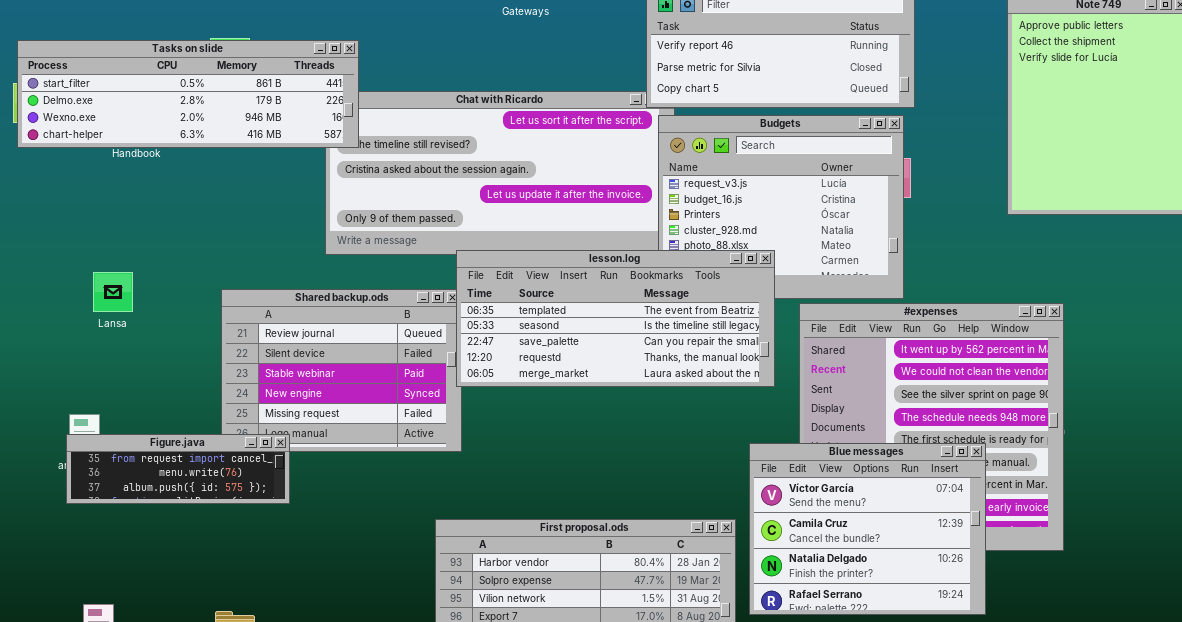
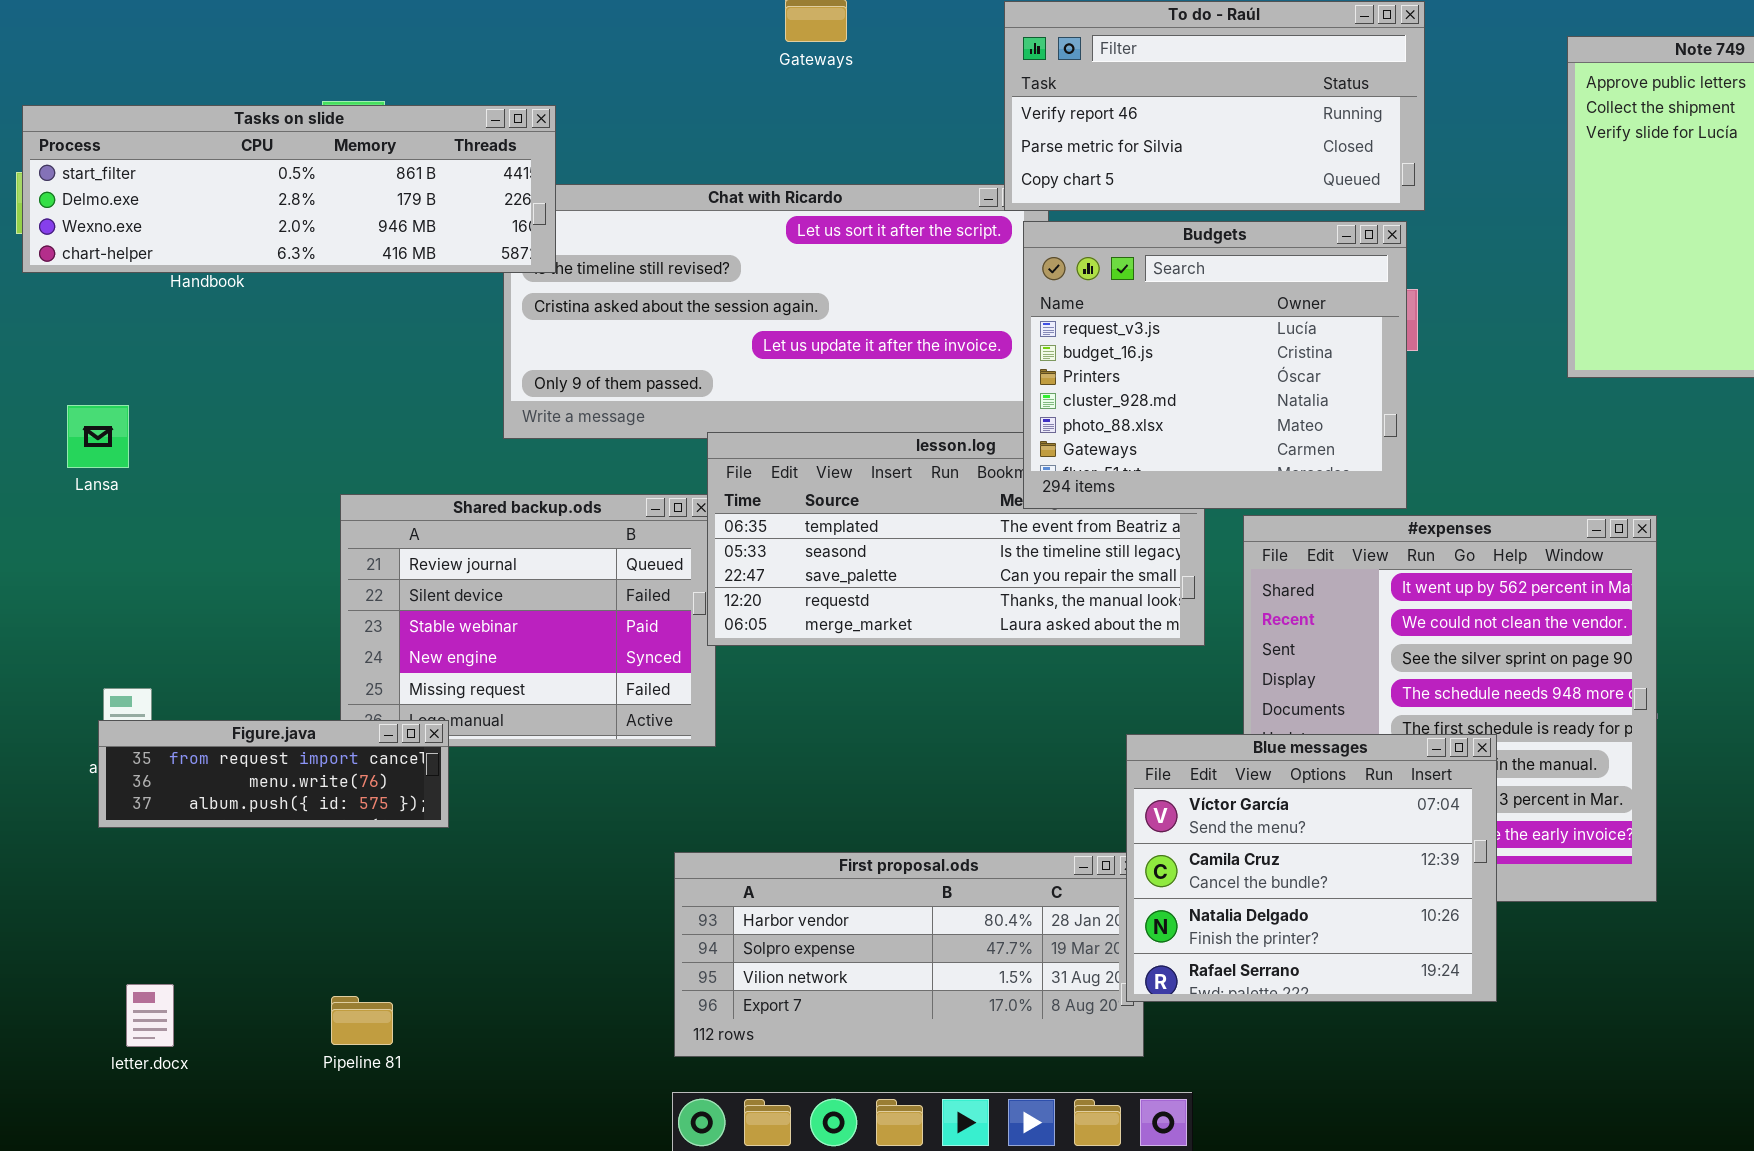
Budgets: [658,115,904,299] -> [1023,221,1407,509], raised
Lansa: [93,272,133,312] -> [67,405,129,468], moved
Blue messages: [749,443,986,615] -> [1126,734,1497,1002], moved

